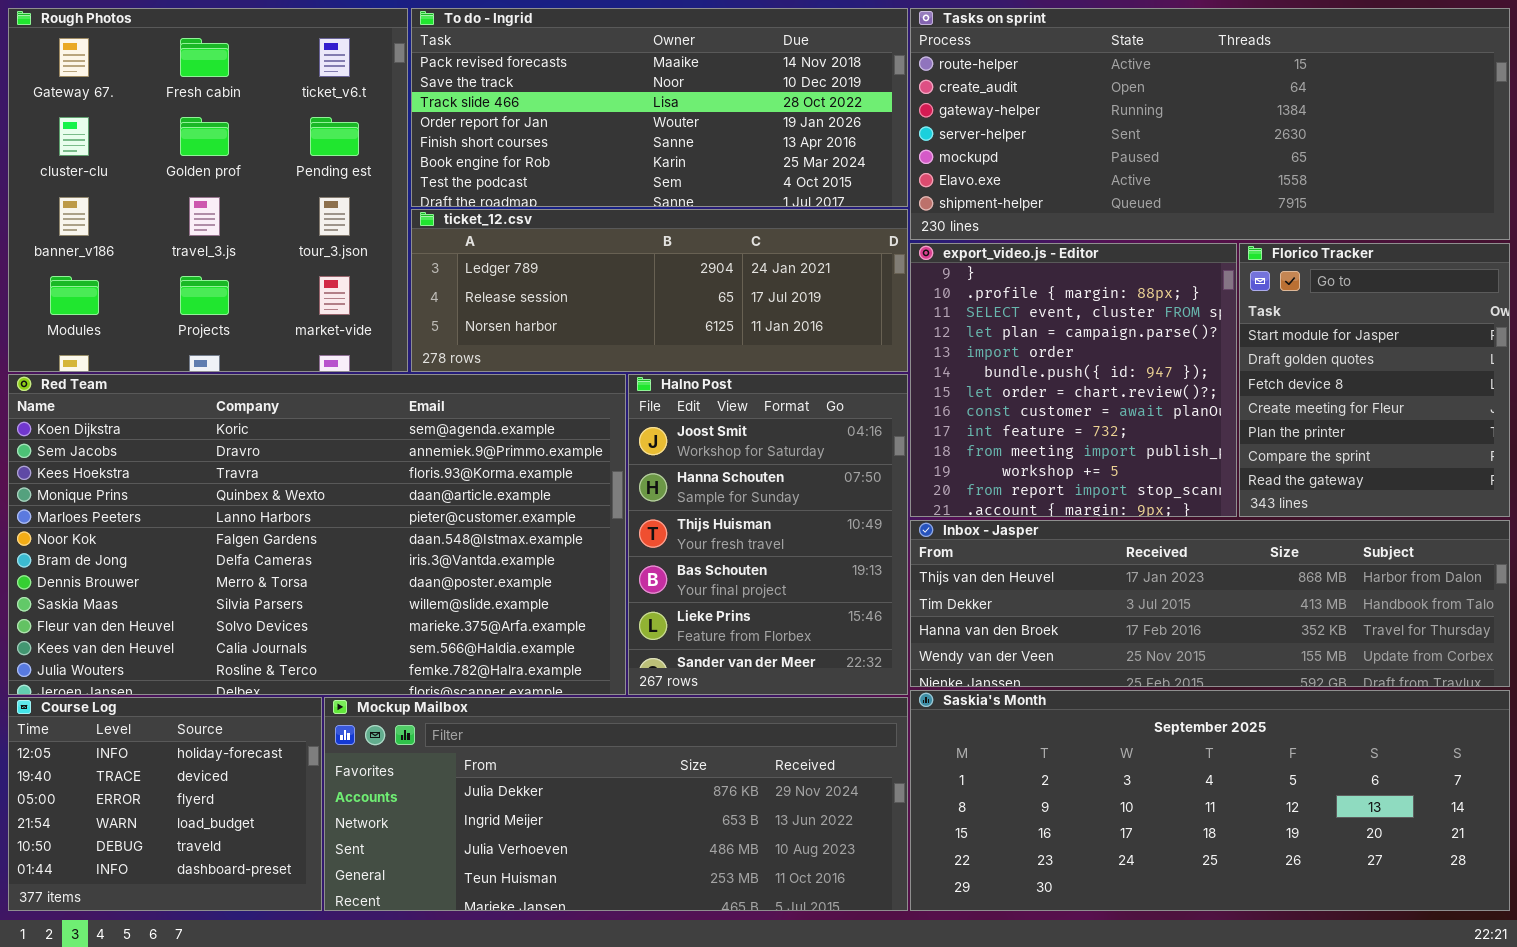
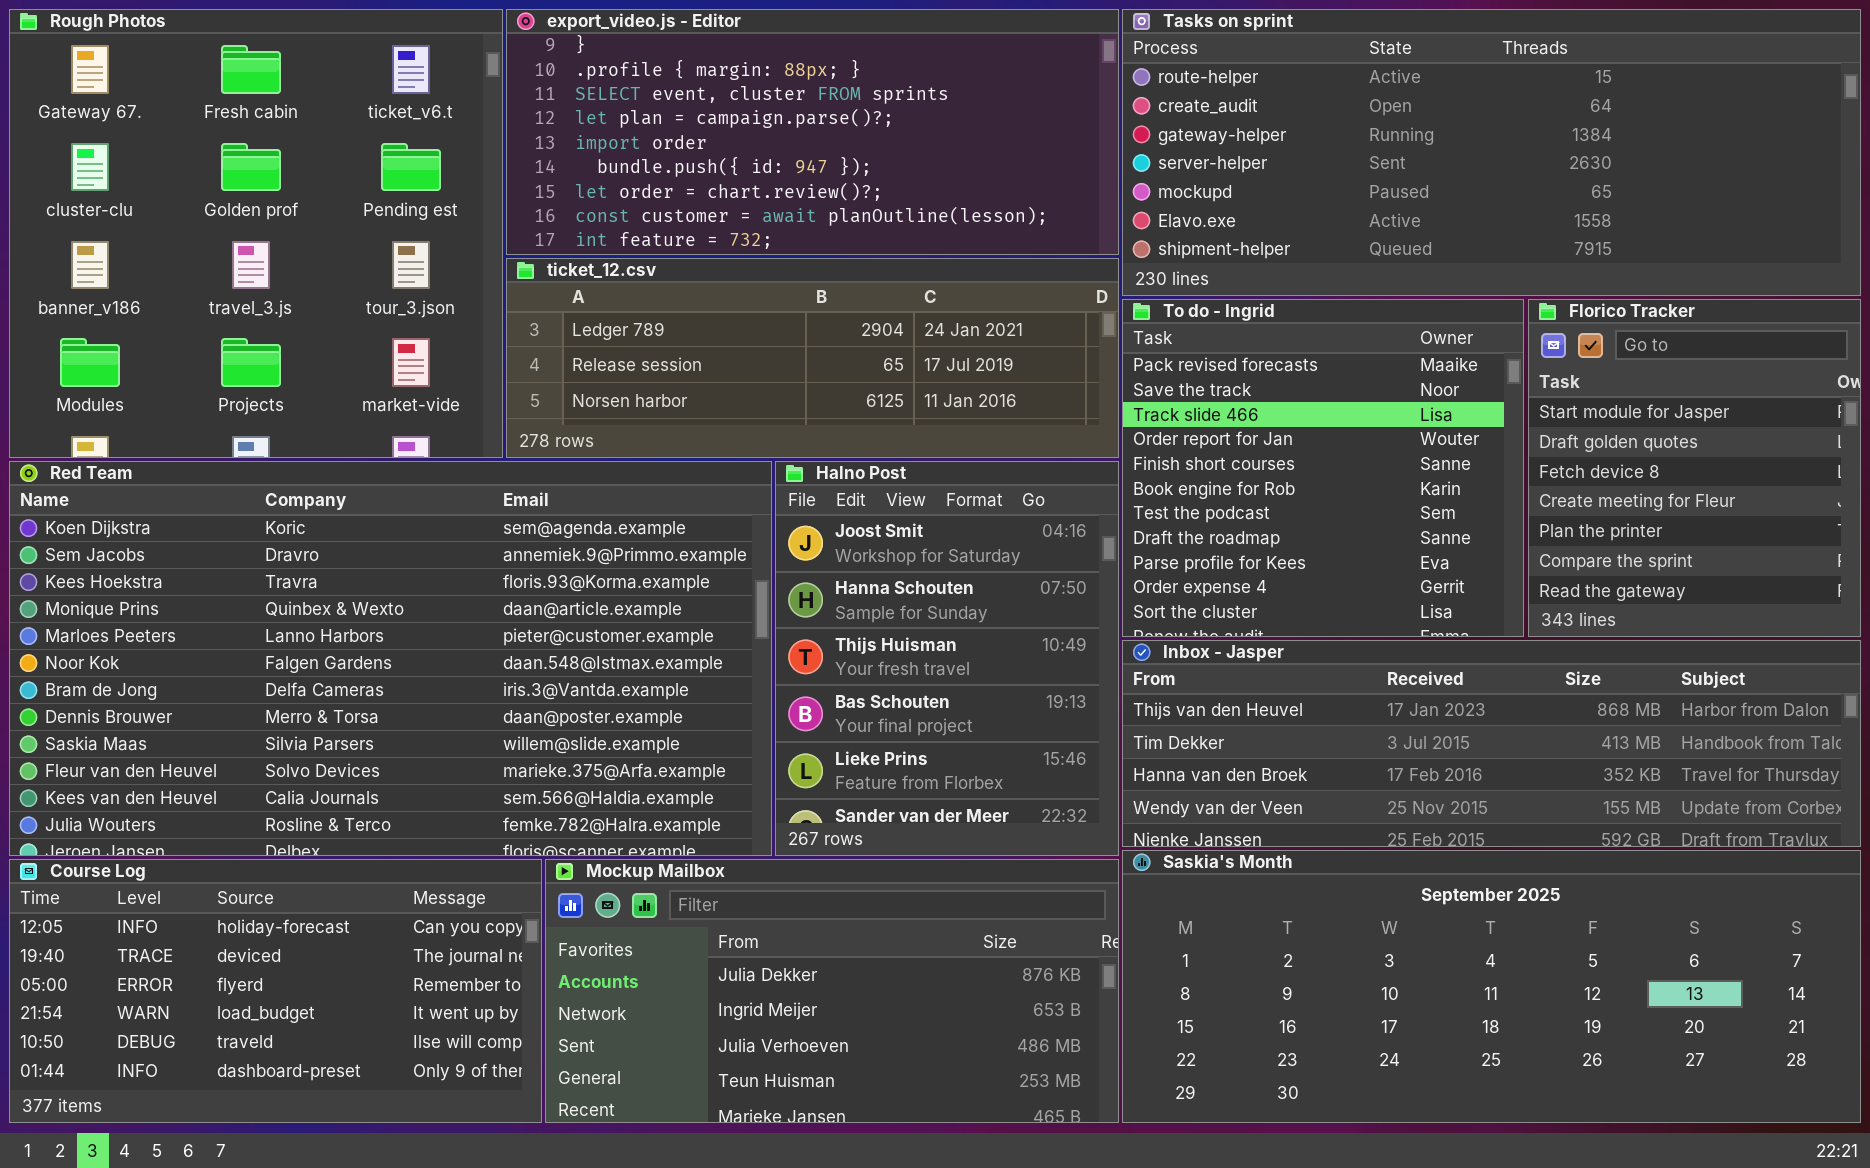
To do - Ingrid: [411,8,908,207] -> [1122,299,1524,637], moved, resized
export_video.js - Editor: [910,243,1237,517] -> [506,9,1119,255], moved, resized
Course Log: [8,697,322,911] -> [9,859,542,1123], resized
Mockup Mailbox: [324,697,908,911] -> [545,859,1119,1123], resized

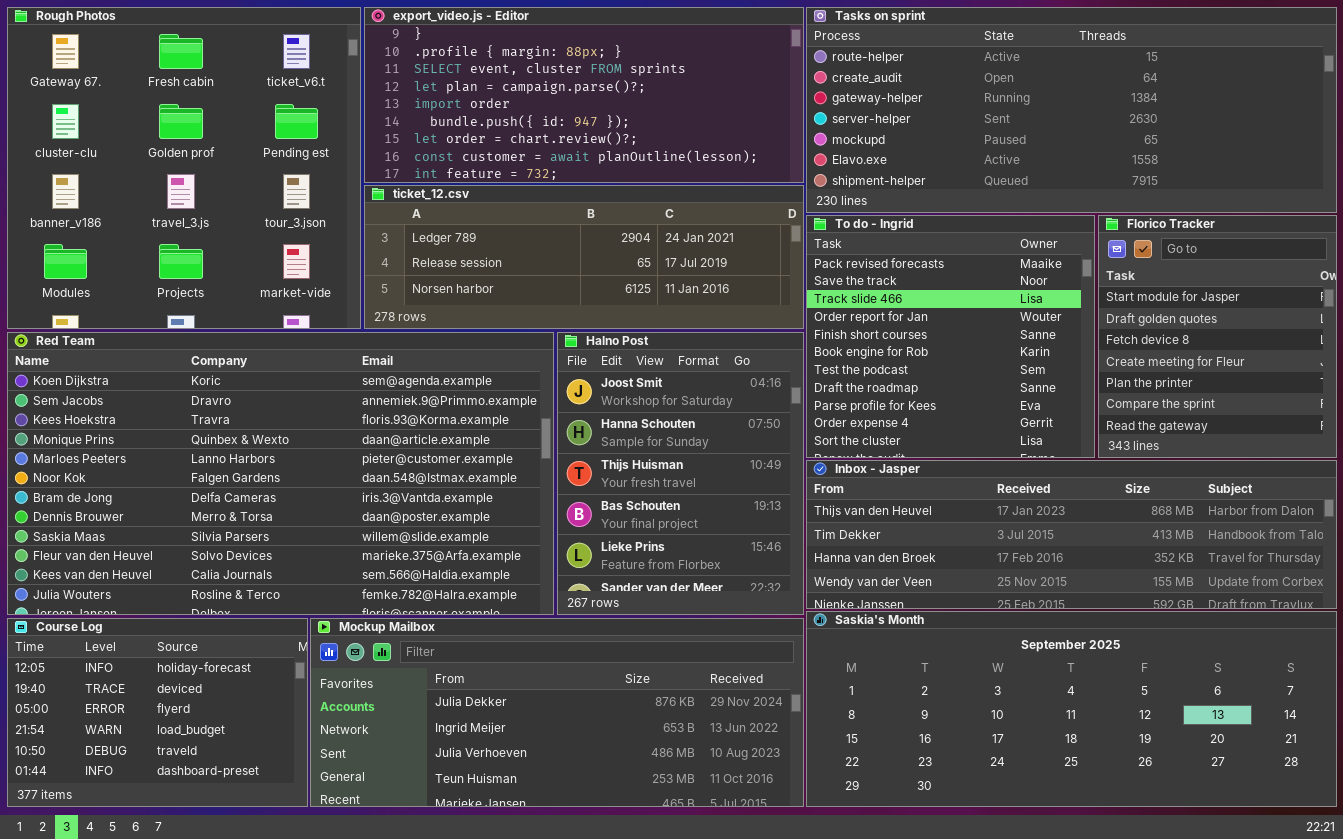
Course Log: [9,859,542,1123] -> [7,618,308,807], resized
Mockup Mailbox: [545,859,1119,1123] -> [310,618,804,807], resized

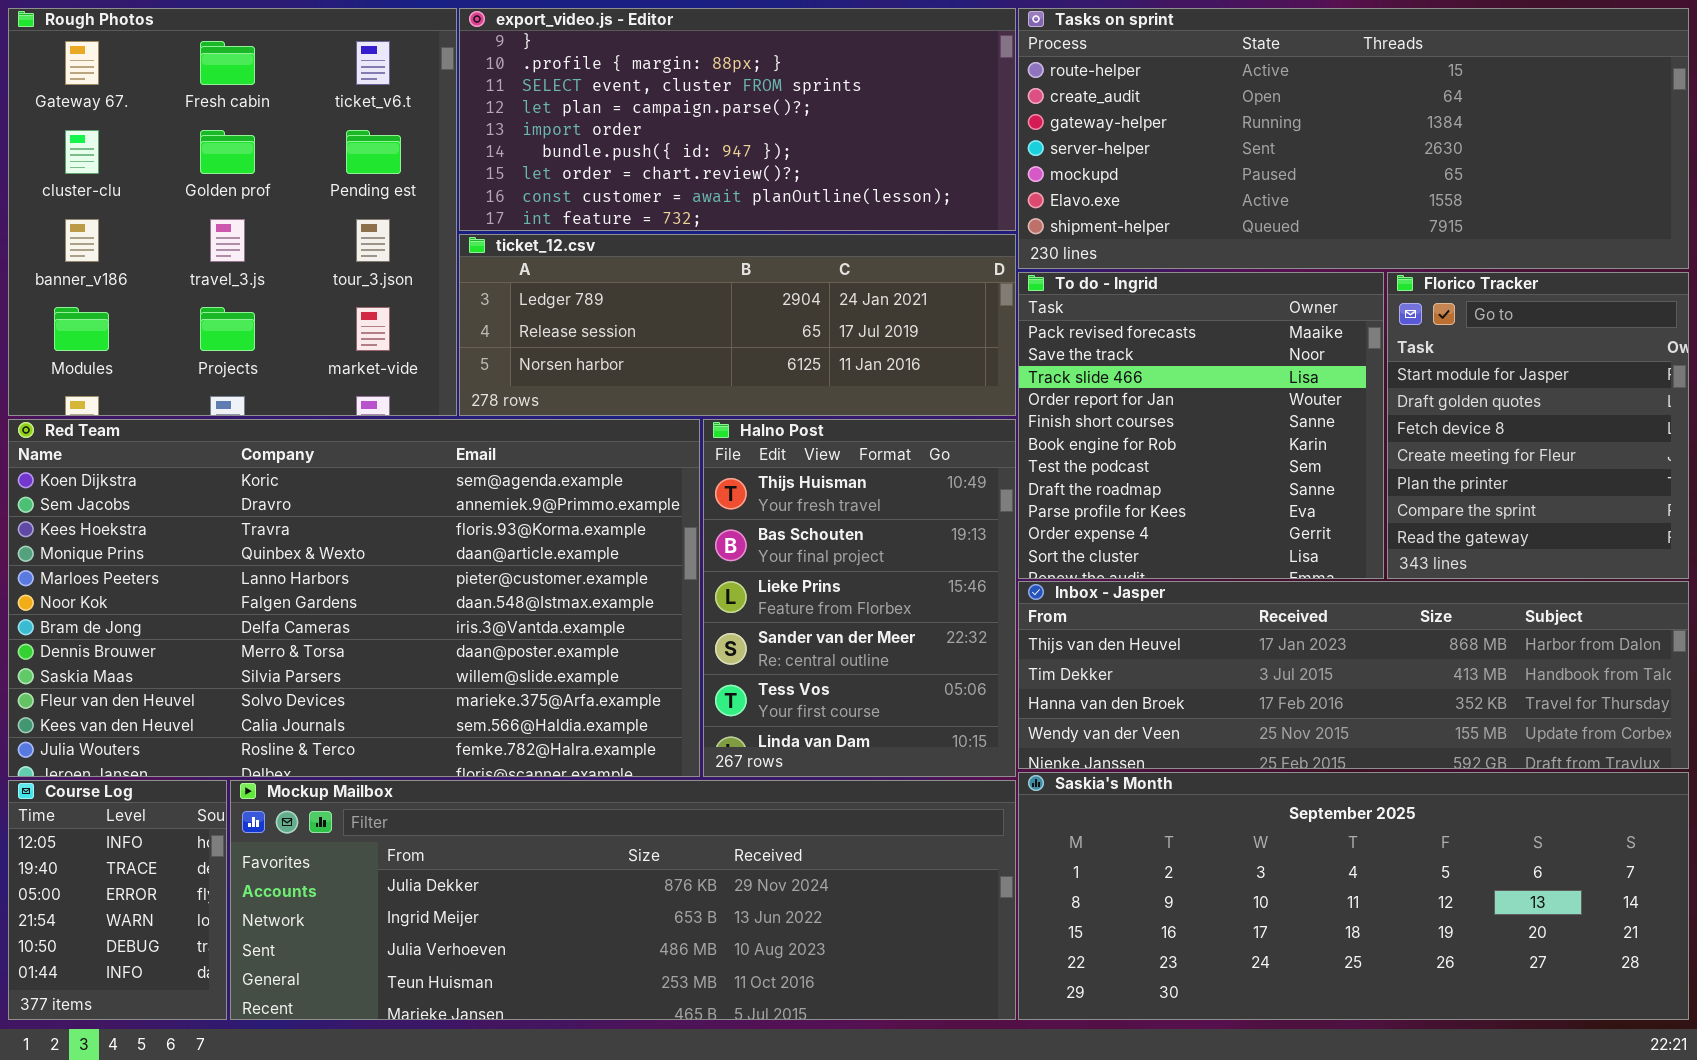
Halno Post: [557,332,804,615] -> [703,419,1016,777], scrolled down 2 rows
Course Log: [7,618,308,807] -> [8,780,227,1020], resized
Mockup Mailbox: [310,618,804,807] -> [230,780,1016,1020], resized

